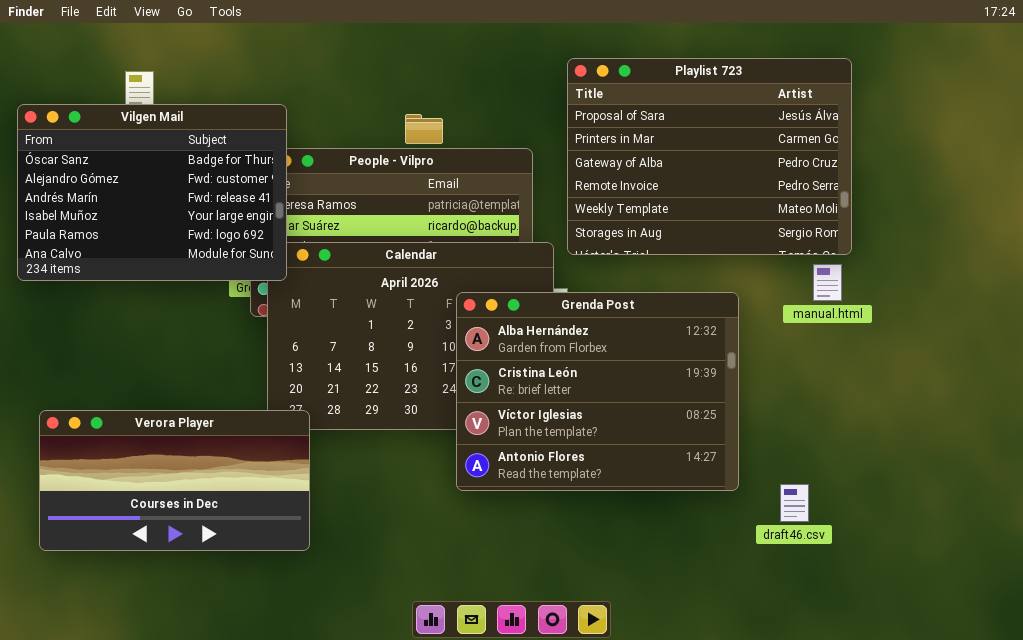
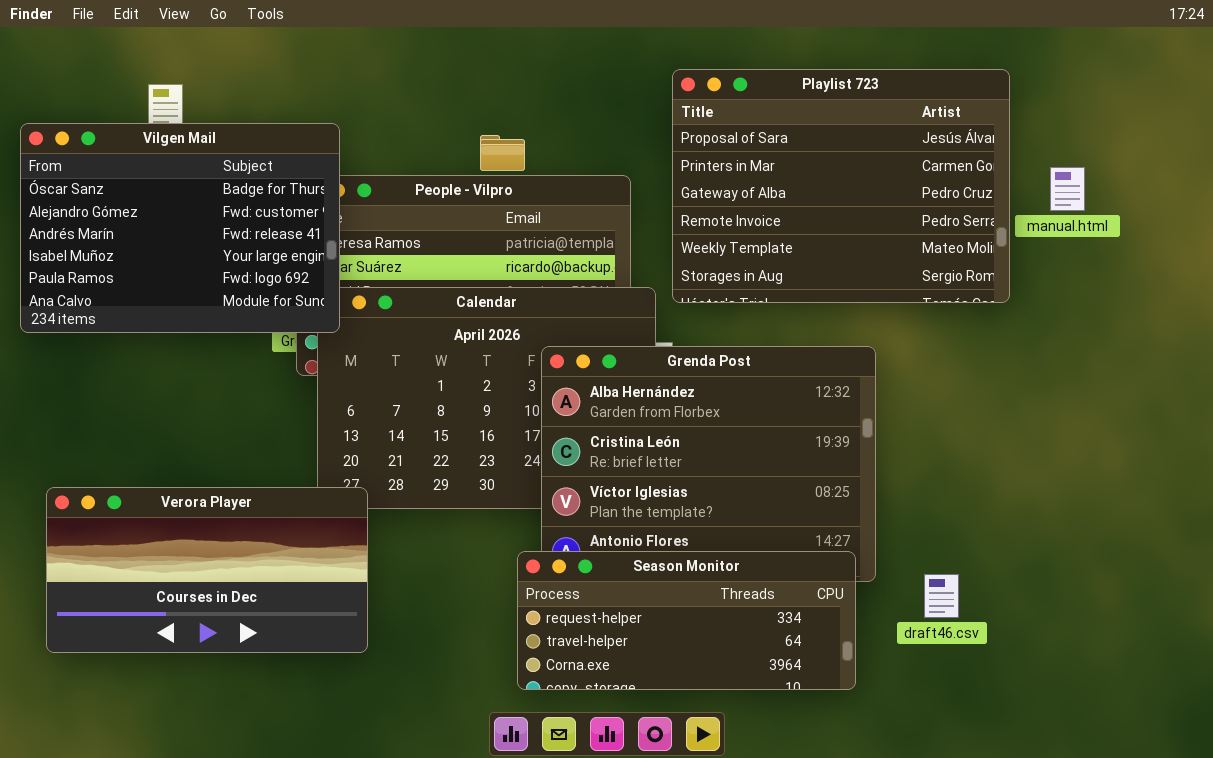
manual.html: [813,264,842,301] -> [1050,167,1085,211], moved
Season Monitor: none -> [517,551,856,690], opened

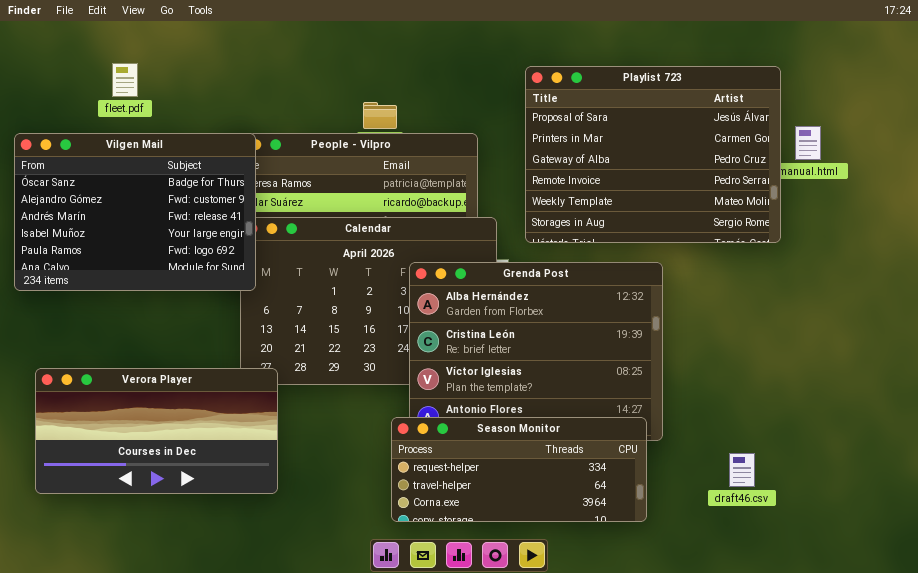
Playlist 723: [672,69,1010,303] -> [525,66,781,243], moved
Vilgen Mail: [20,123,340,333] -> [14,133,256,291], moved
draft46.csv: [924,574,959,618] -> [729,453,755,487], moved

